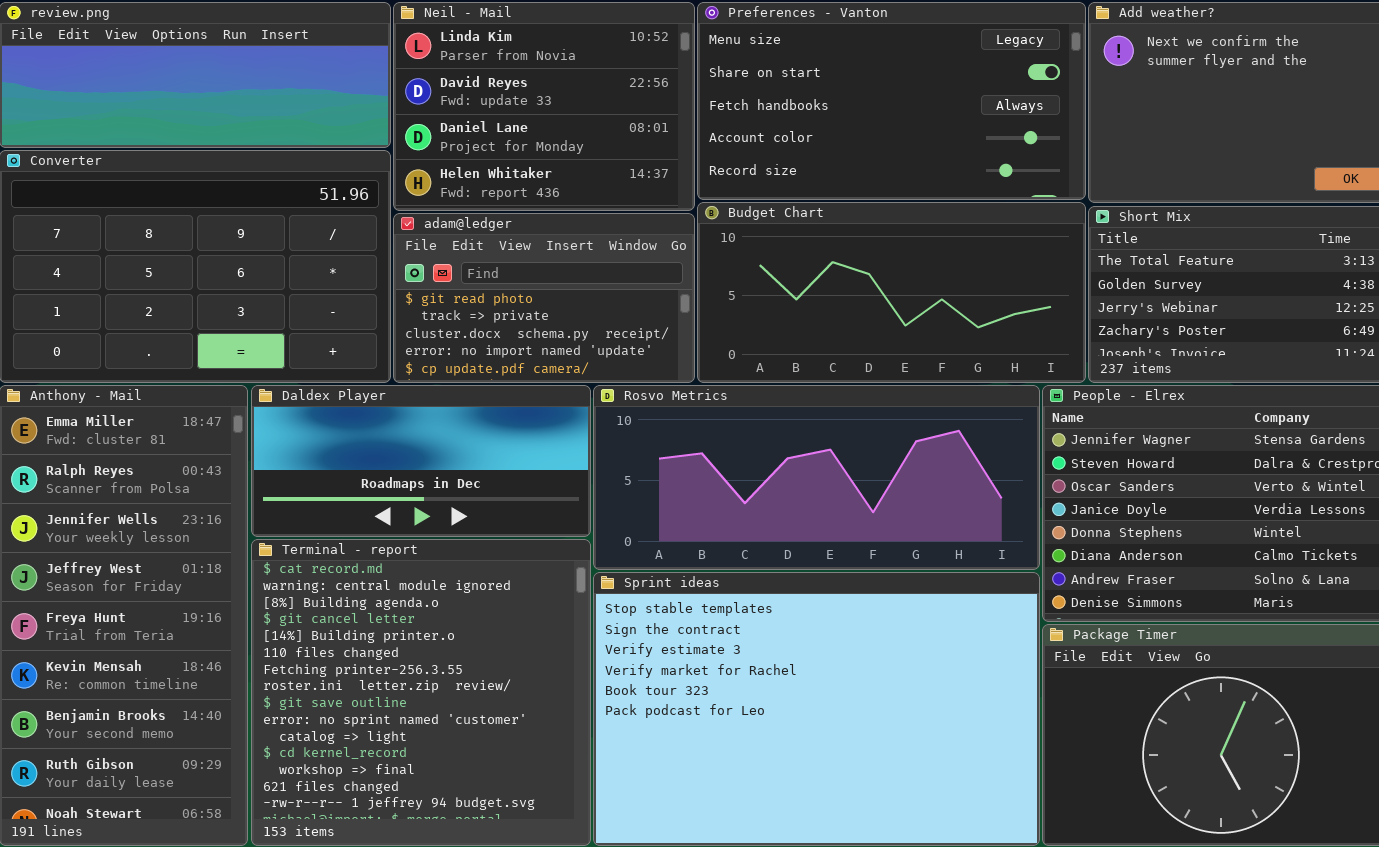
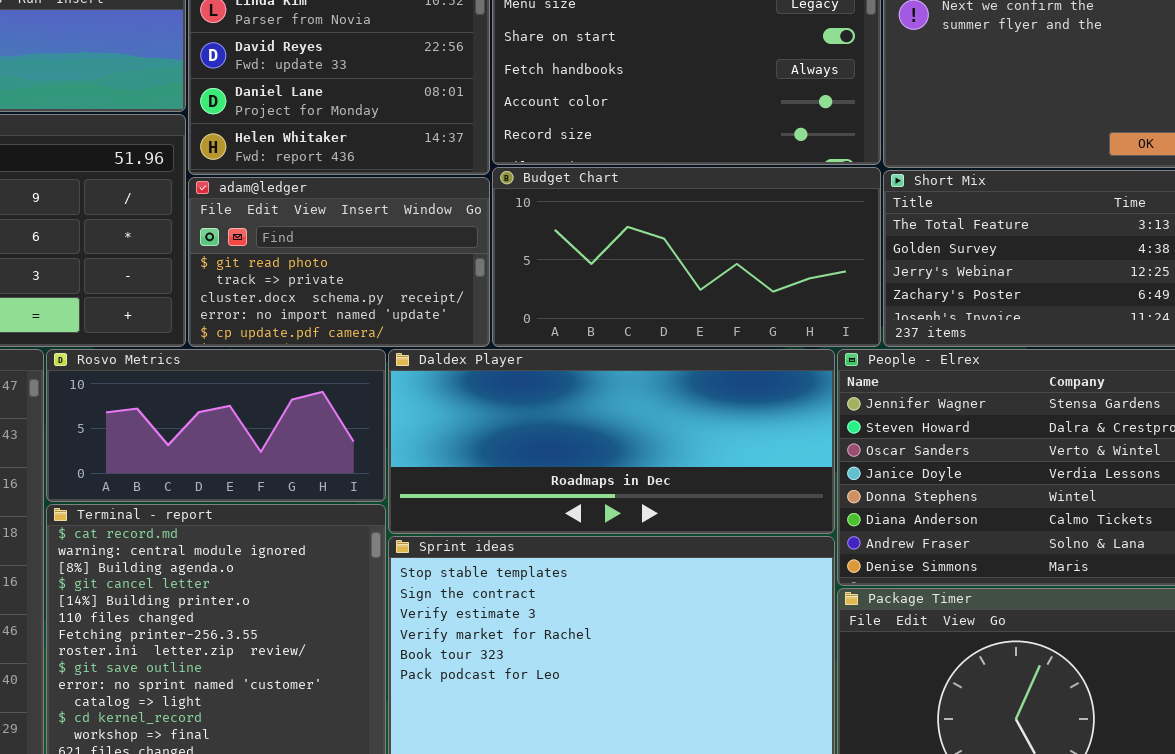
Daldex Player: [251,385,591,537] -> [388,349,835,534], moved, resized
Rosvo Metrics: [593,385,1040,570] -> [46,349,386,502], moved, resized

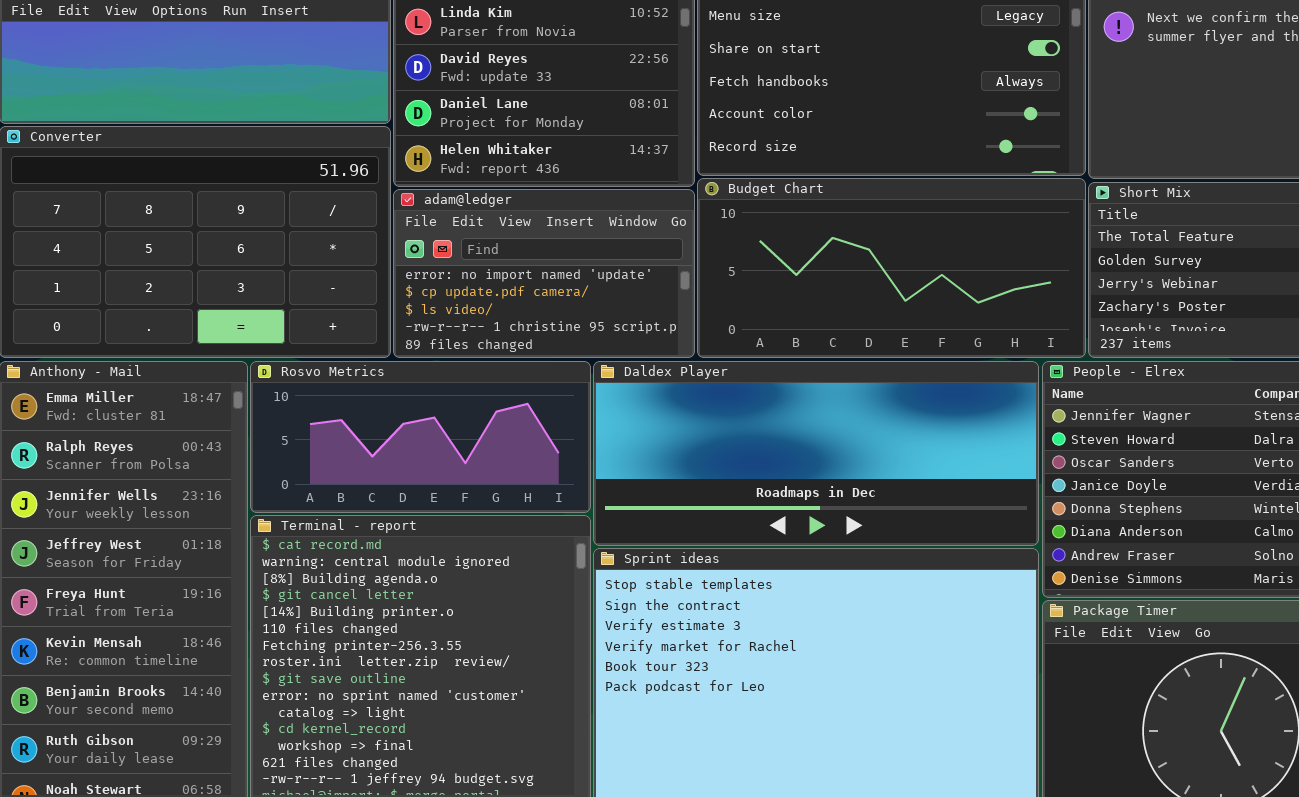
adam@ledger: [188,177,490,347] -> [393,189,695,358], scrolled down 3 rows

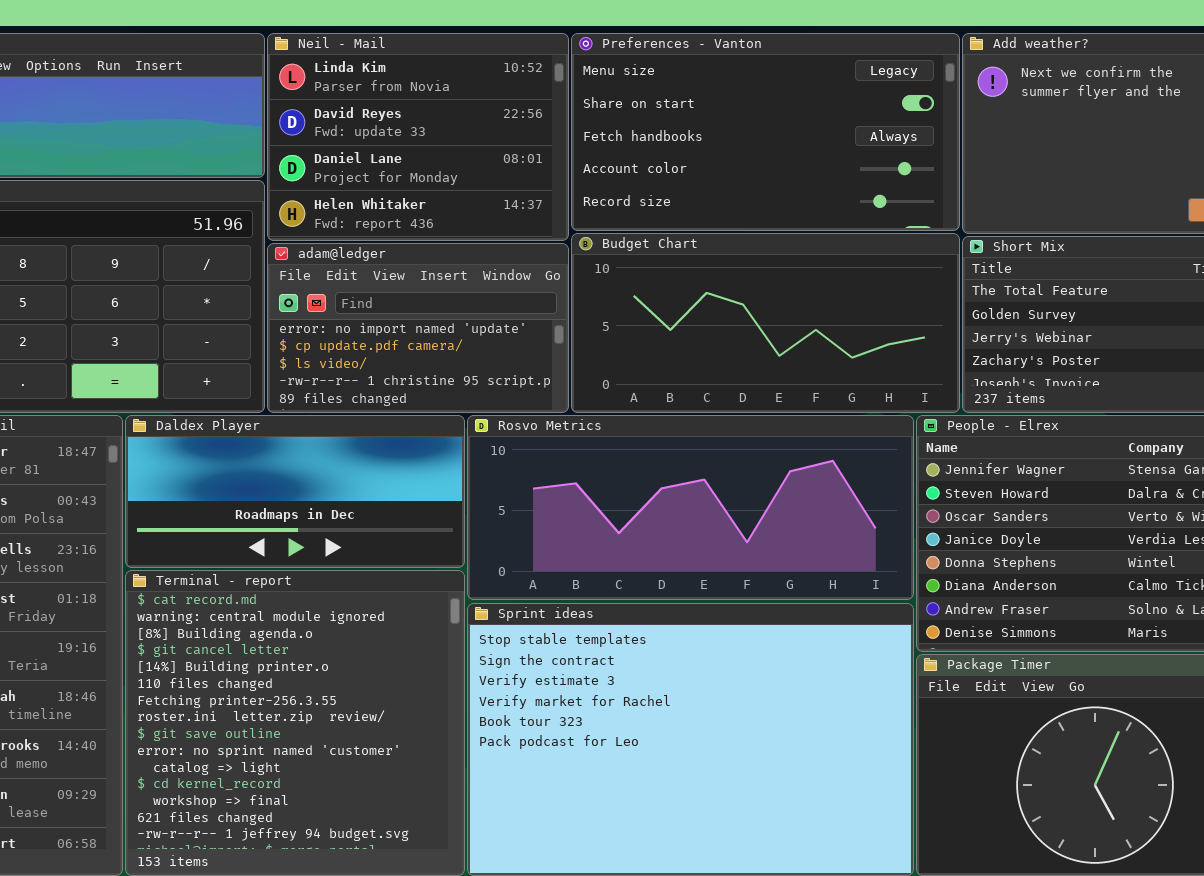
Rosvo Metrics: [250,361,591,513] -> [467,415,914,600], moved, resized
Daldex Player: [593,361,1039,546] -> [125,415,465,568], moved, resized

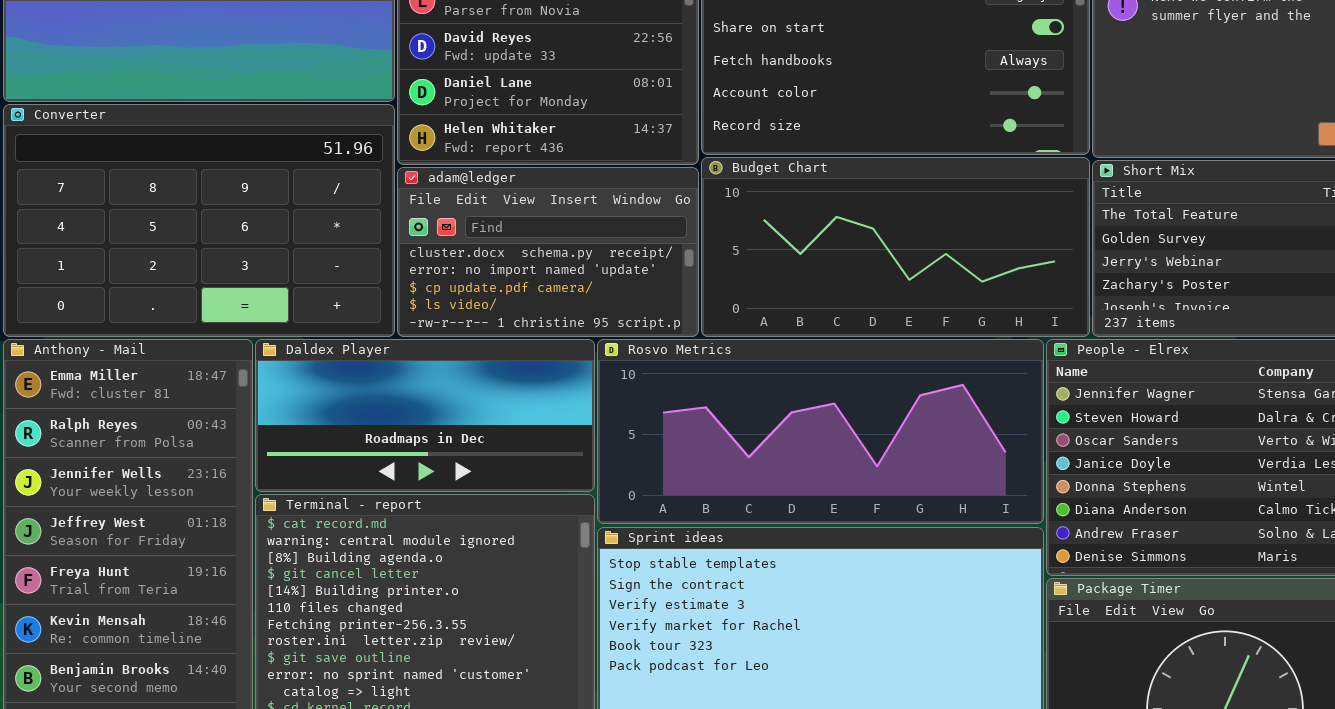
adam@ledger: [267,243,569,413] -> [397,167,699,337], scrolled up 1 row

